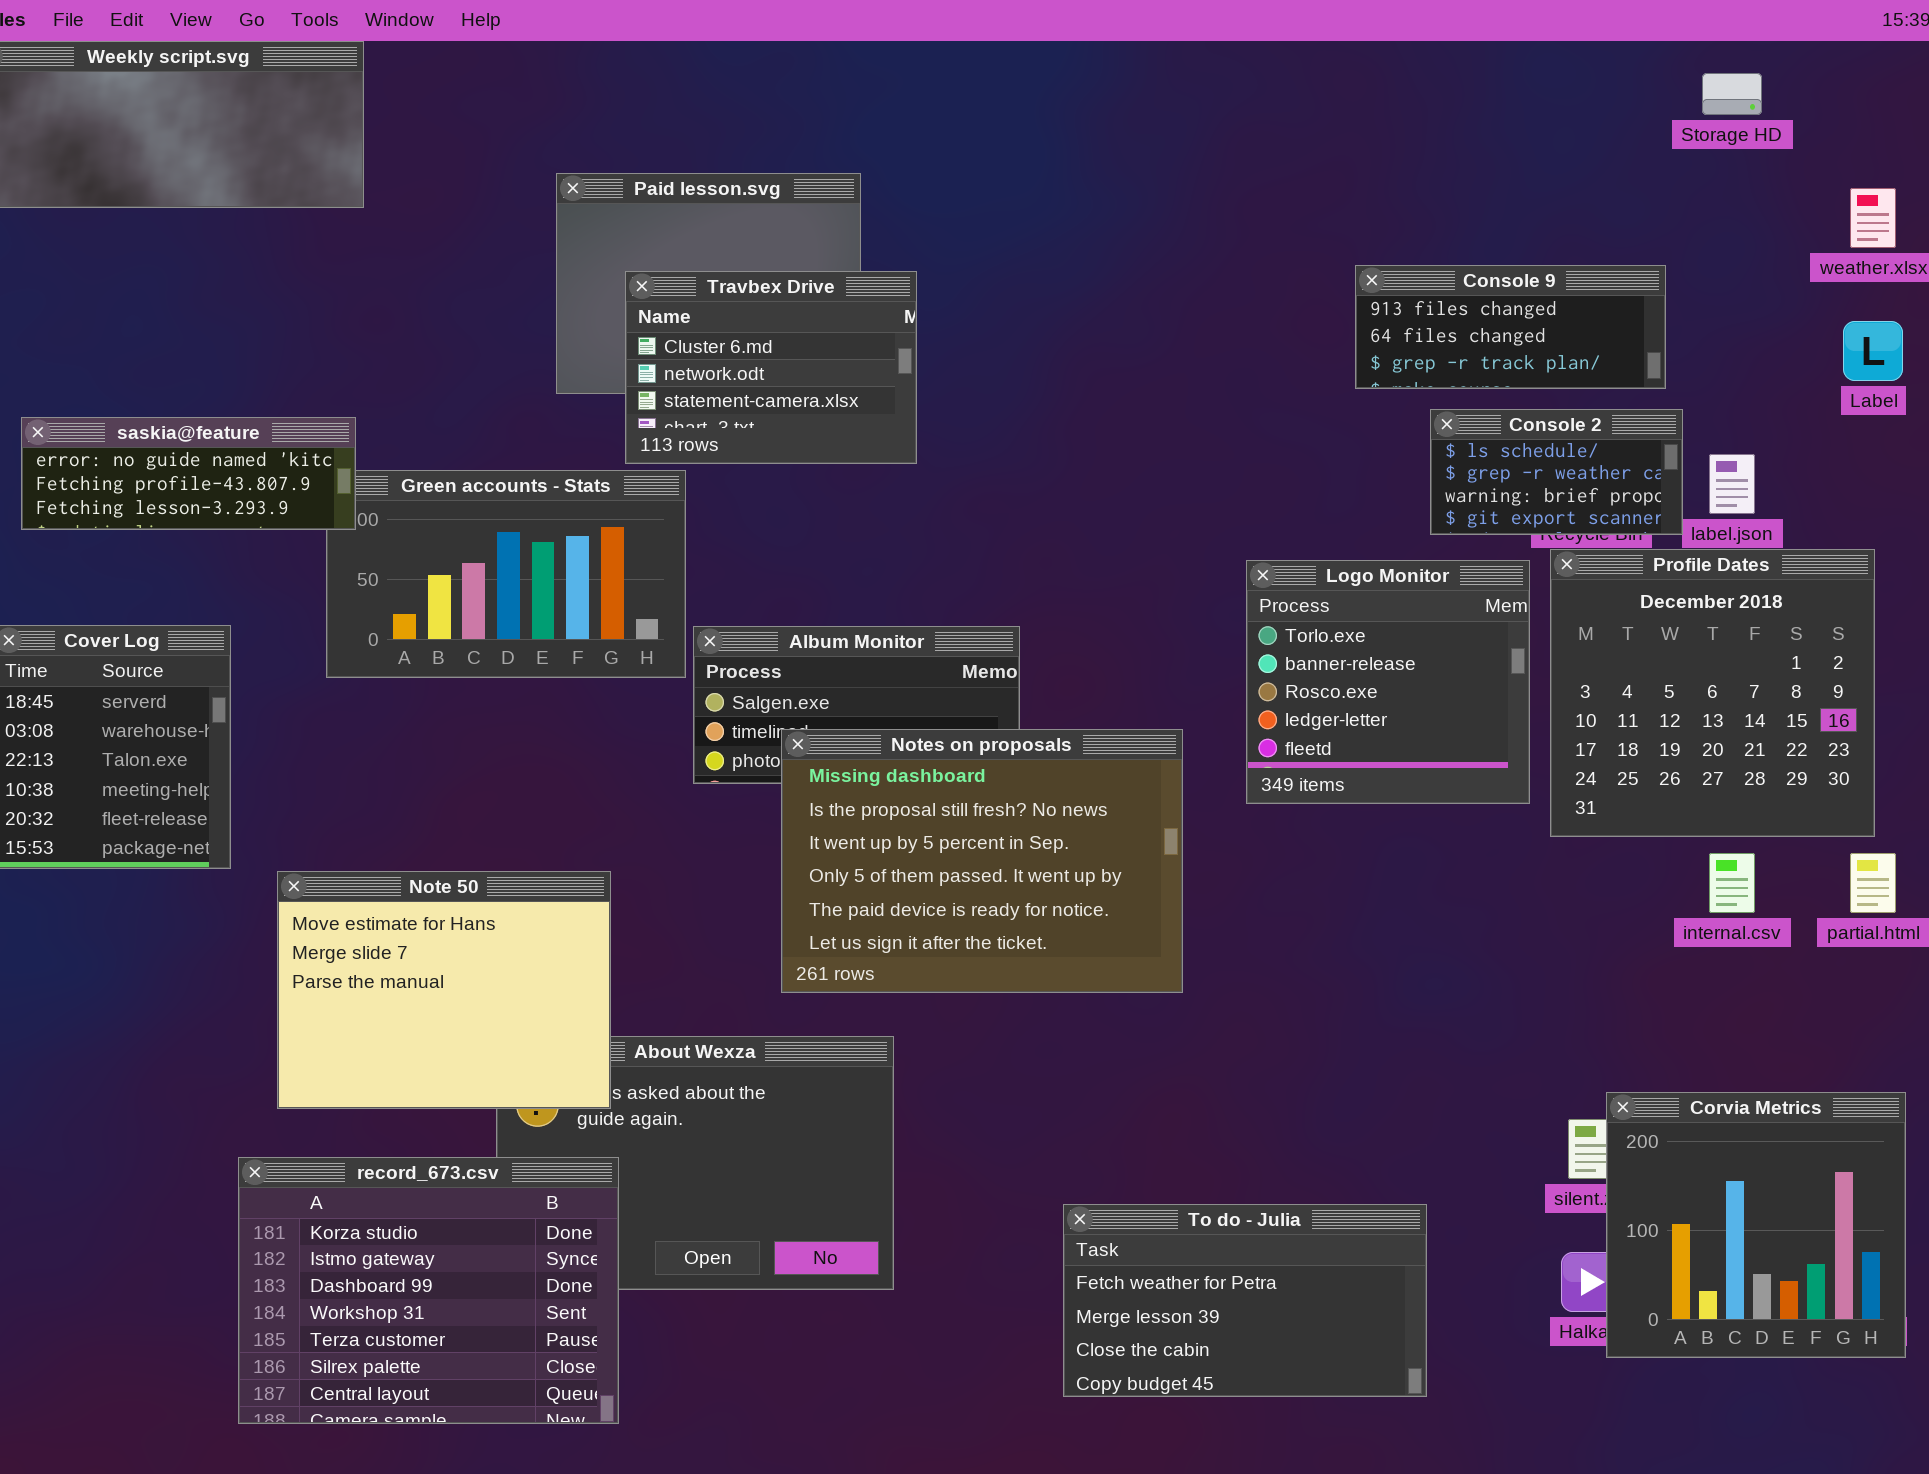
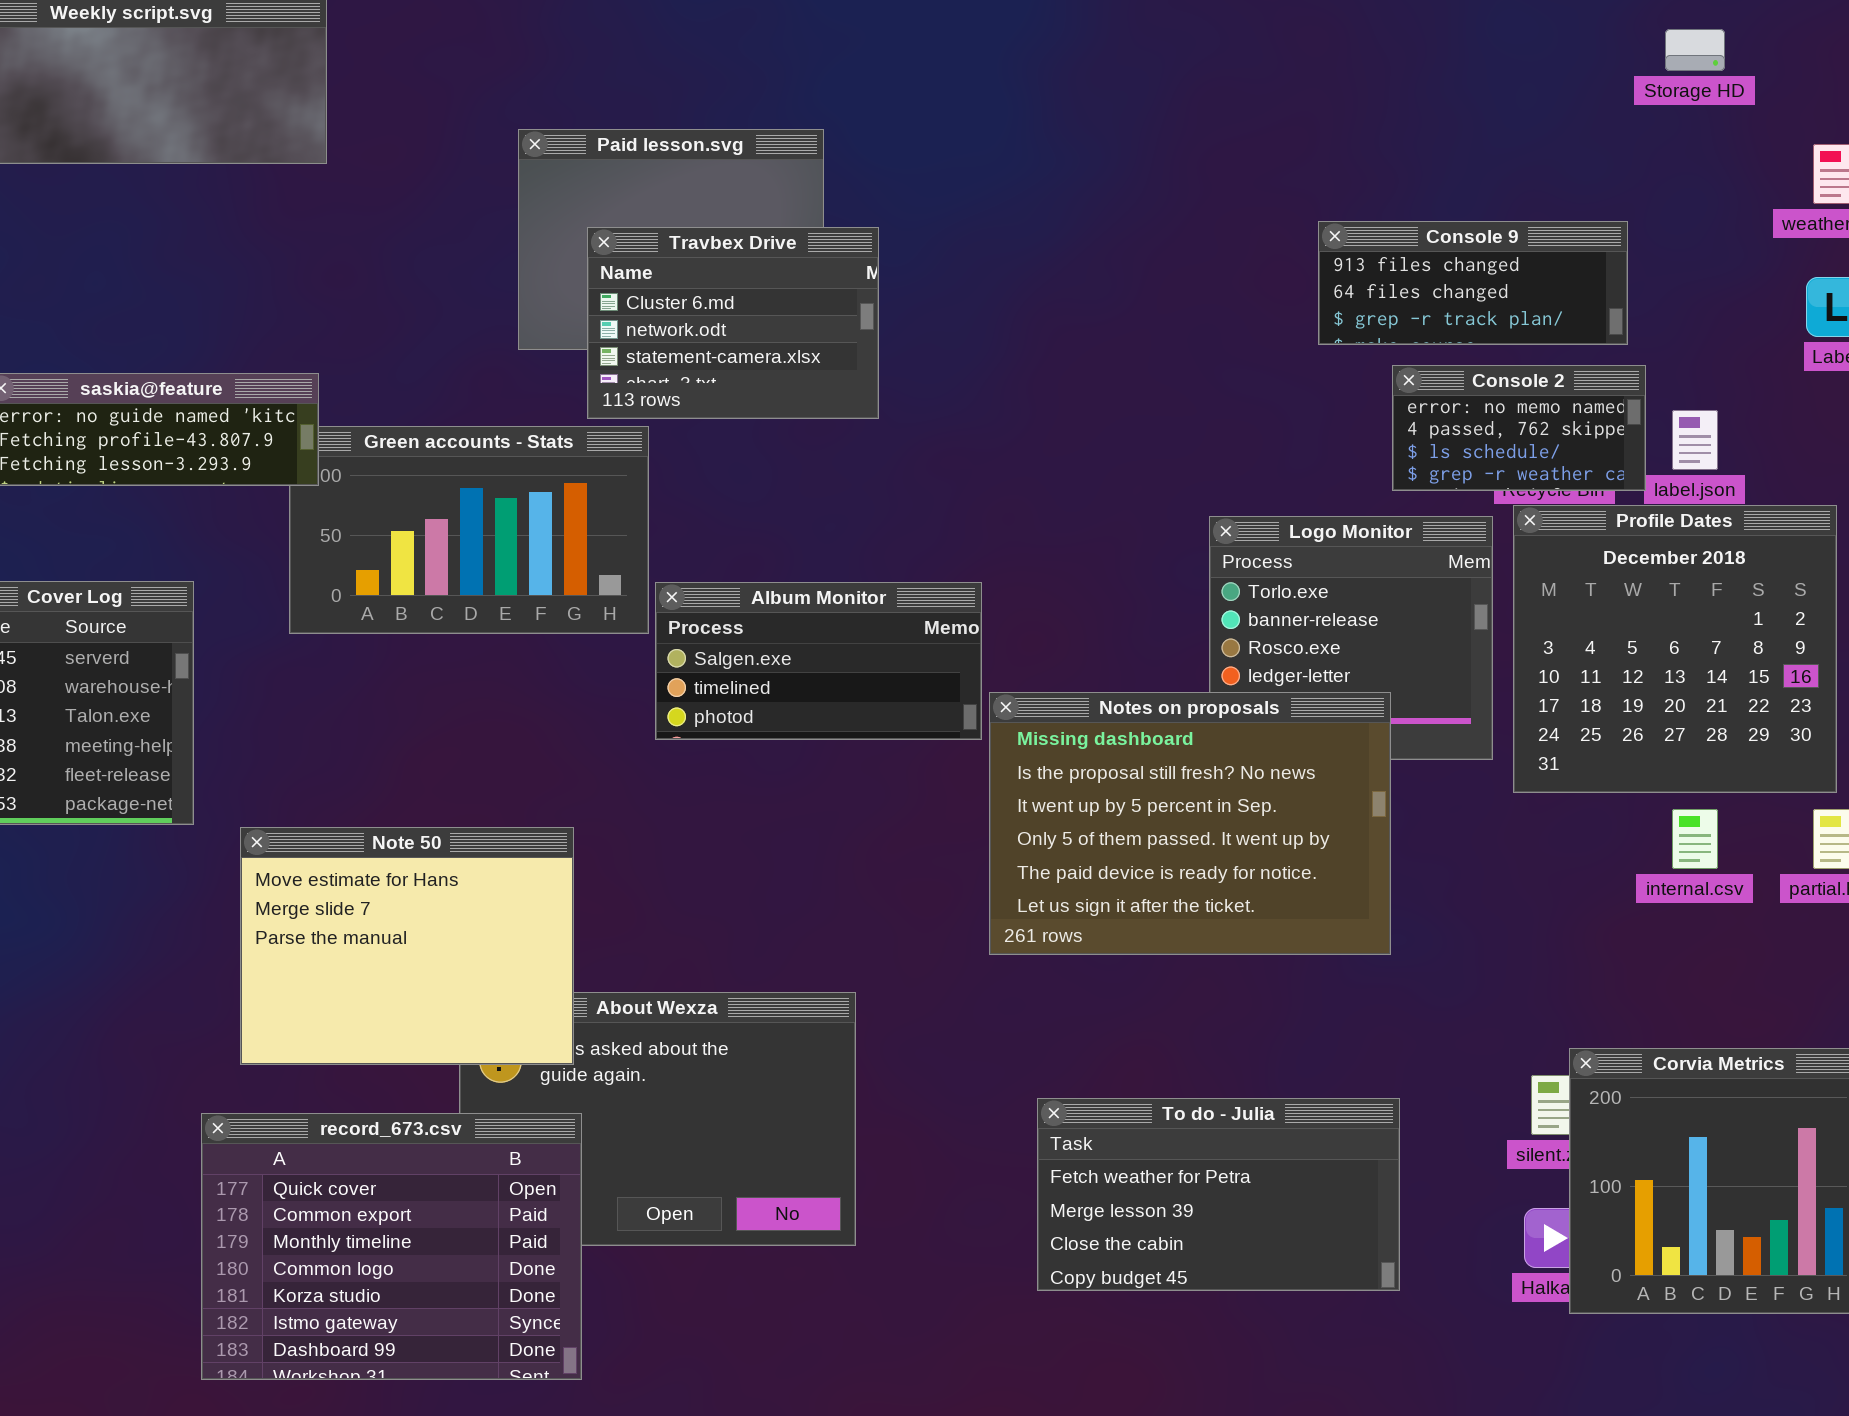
Console 2: [1430,409,1683,535] -> [1392,365,1646,491], scrolled up 2 rows
Notes on proposals: [781,729,1183,993] -> [989,692,1391,955], moved
record_673.csv: [238,1157,619,1424] -> [201,1113,582,1380], scrolled up 4 rows
To do - Julia: [1063,1204,1427,1397] -> [1037,1098,1400,1291], moved

